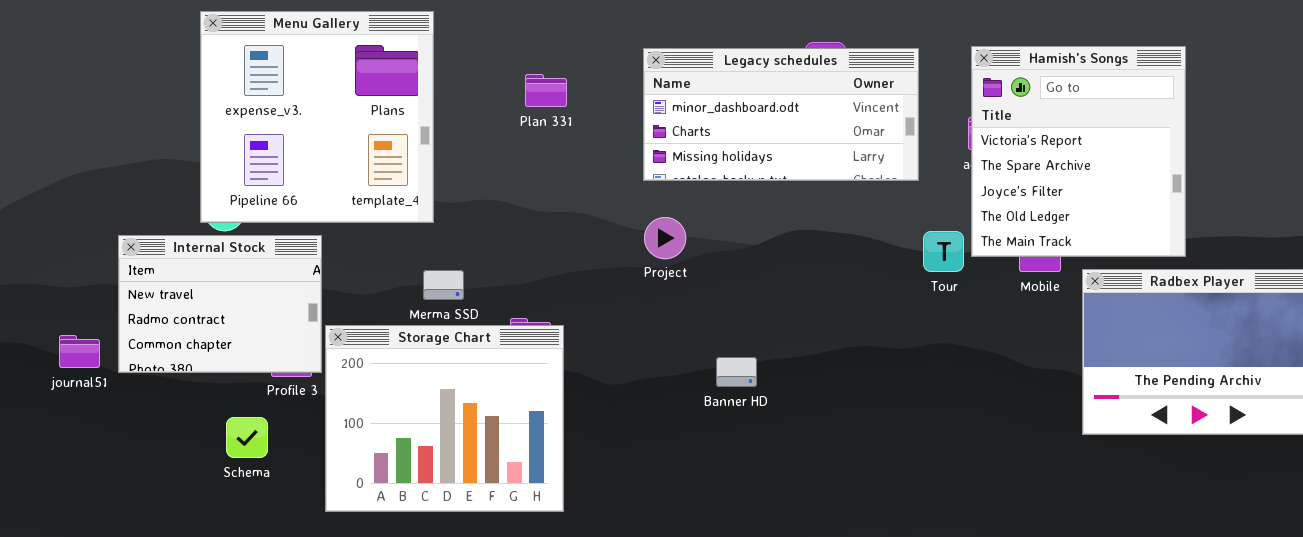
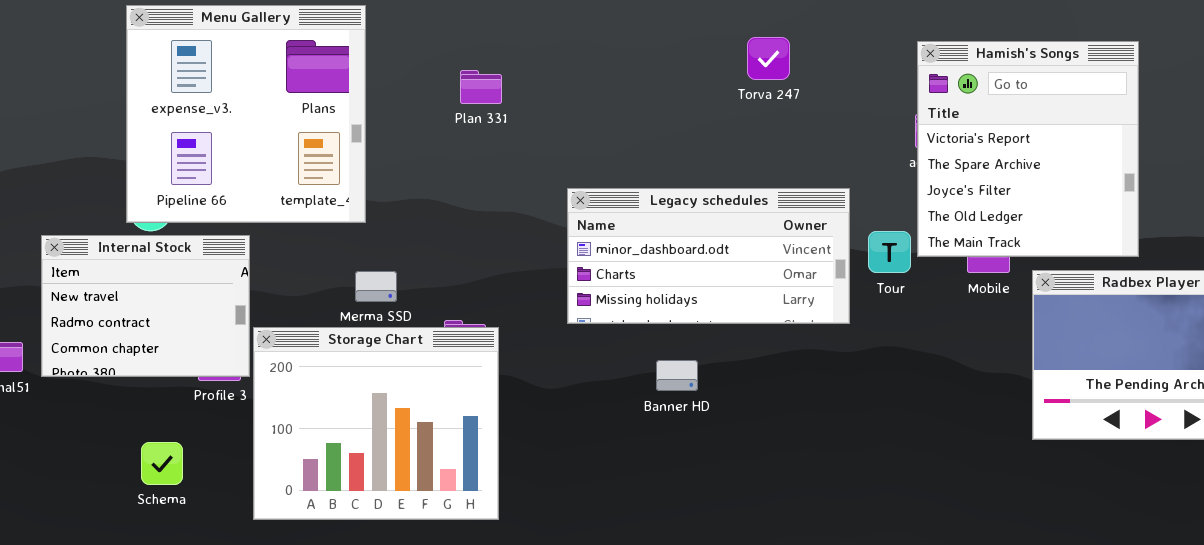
Legacy schedules: [643,48,919,181] -> [567,188,850,324], moved
Schema: [226,417,268,458] -> [141,442,183,485], moved

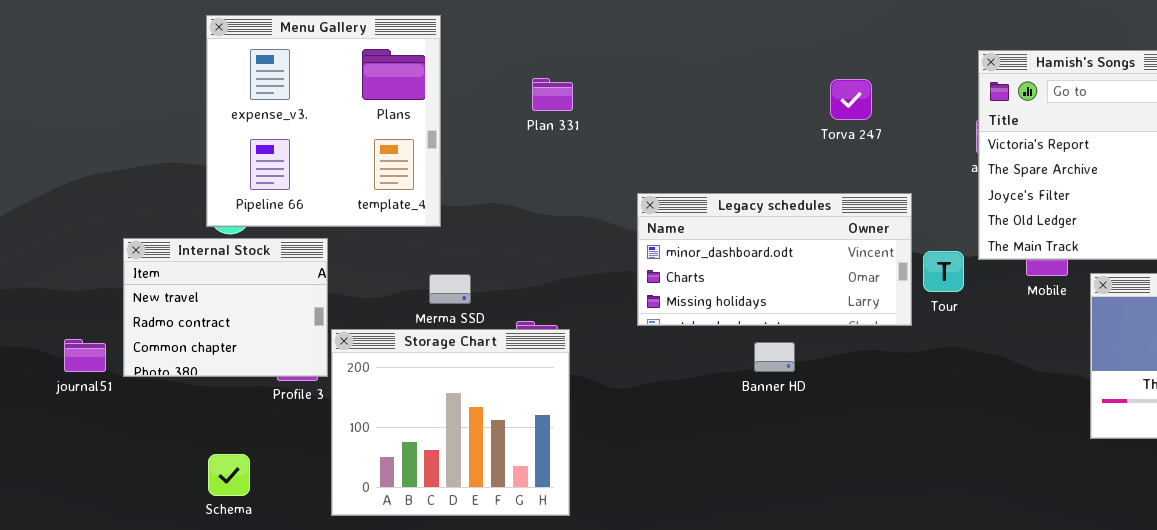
Torva 247: [747,37,790,80] -> [830,79,872,120], moved
Tour: [868,231,911,273] -> [923,251,964,292], moved
Banner HD: [656,360,698,391] -> [754,342,795,372], moved
Schema: [141,442,183,485] -> [208,454,250,496], moved

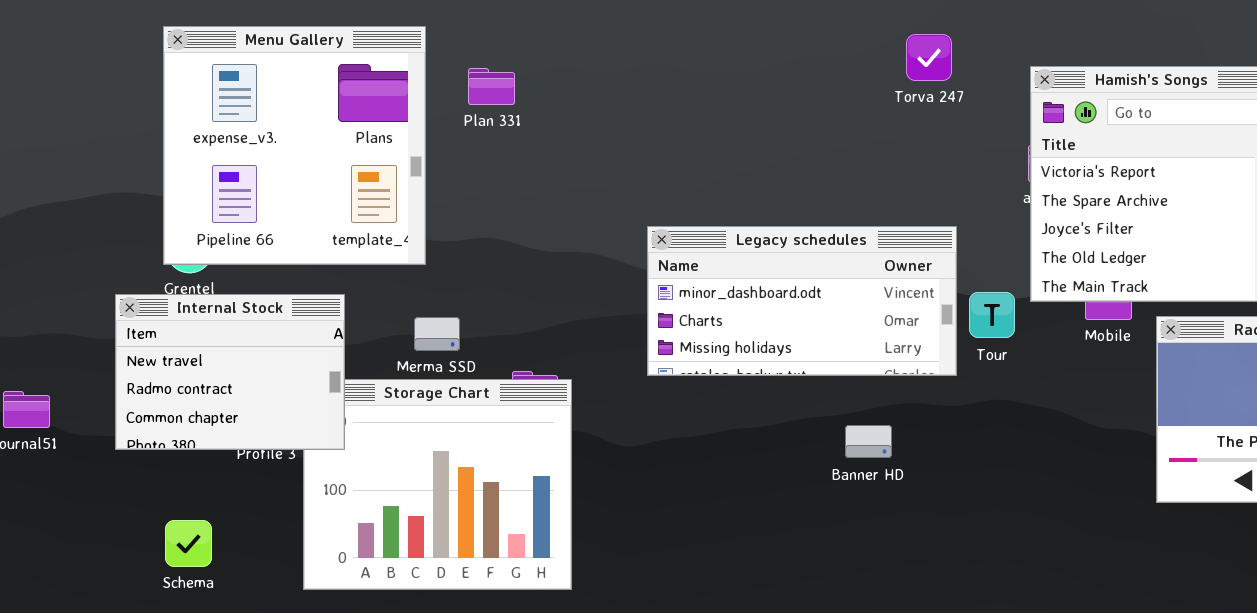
Plan 331: [532,78,573,111] -> [468,68,515,105], moved
Torva 247: [830,79,872,120] -> [906,34,952,81], moved
Internal Stock: [123,238,328,377] -> [115,294,345,450], moved
Banner HD: [754,342,795,372] -> [845,425,892,458], moved

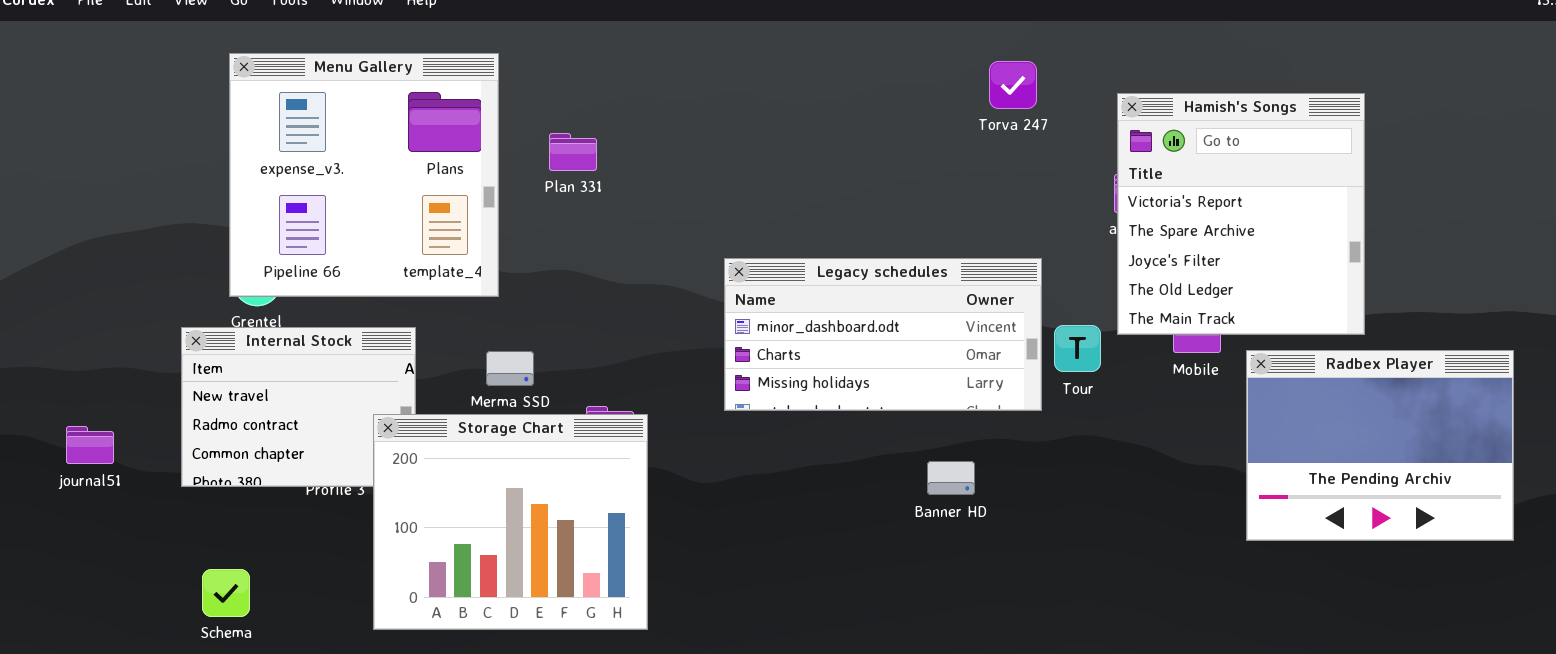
Plan 331: [468,68,515,105] -> [549,133,597,171], moved
Storage Chart: [303,379,572,590] -> [373,414,648,630], raised
Schema: [165,520,212,567] -> [202,569,250,617], moved

